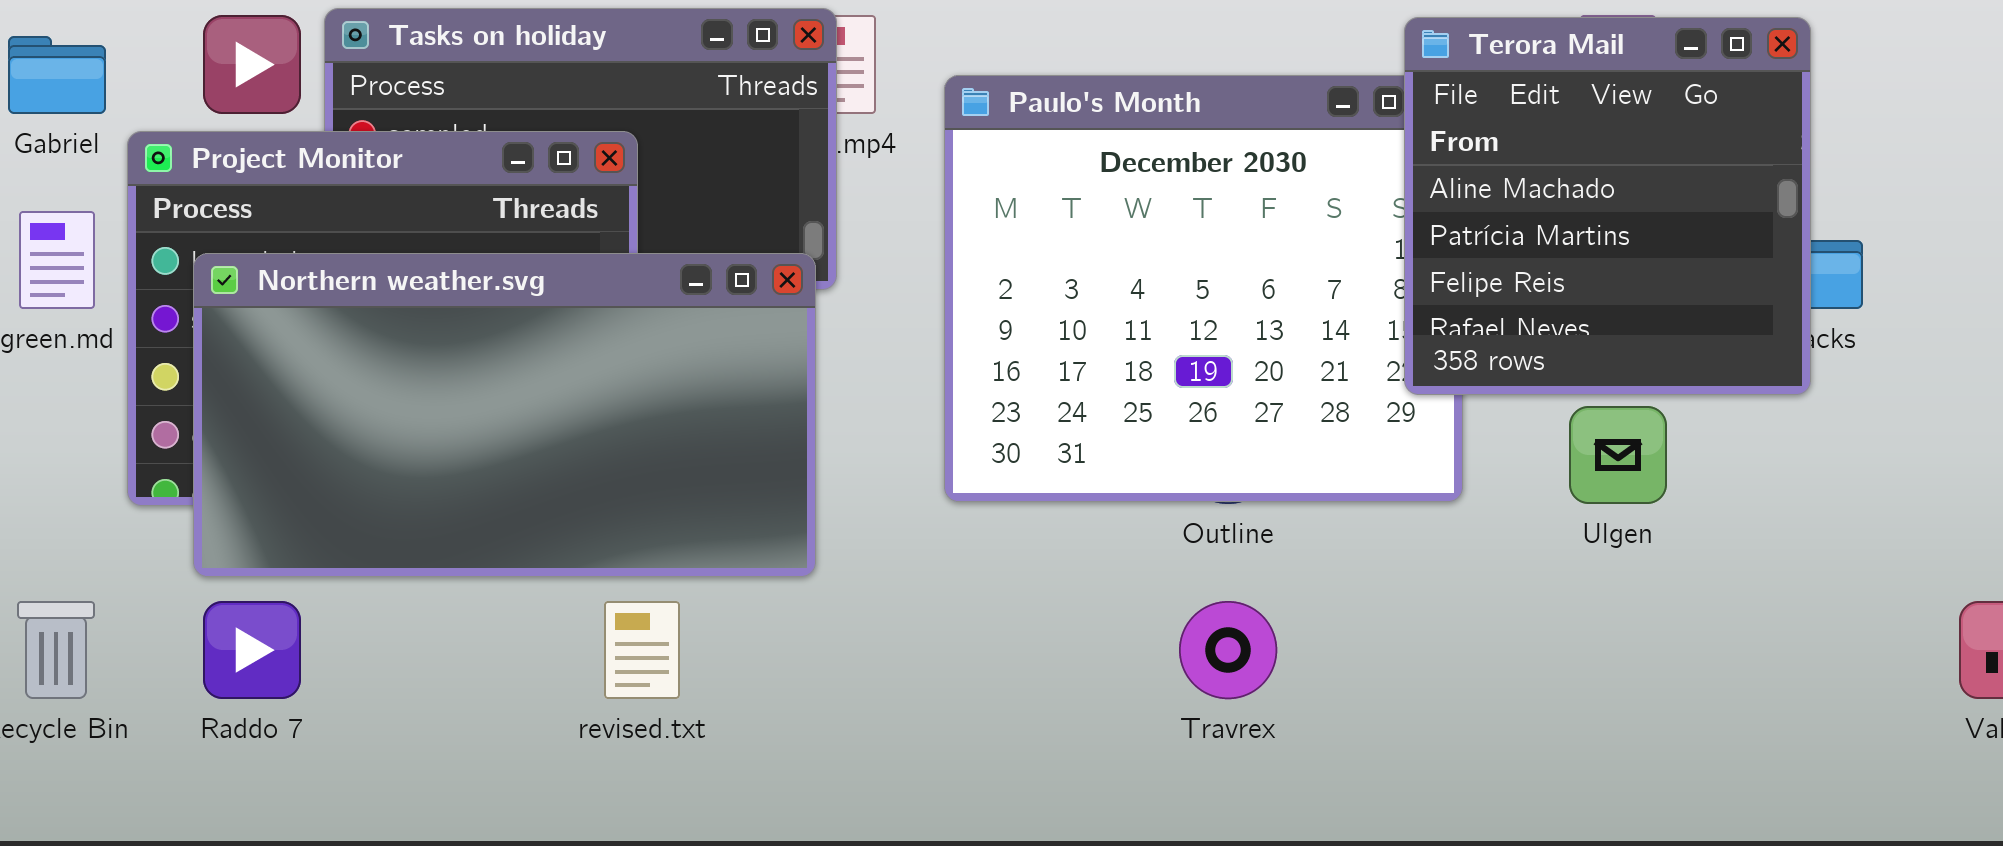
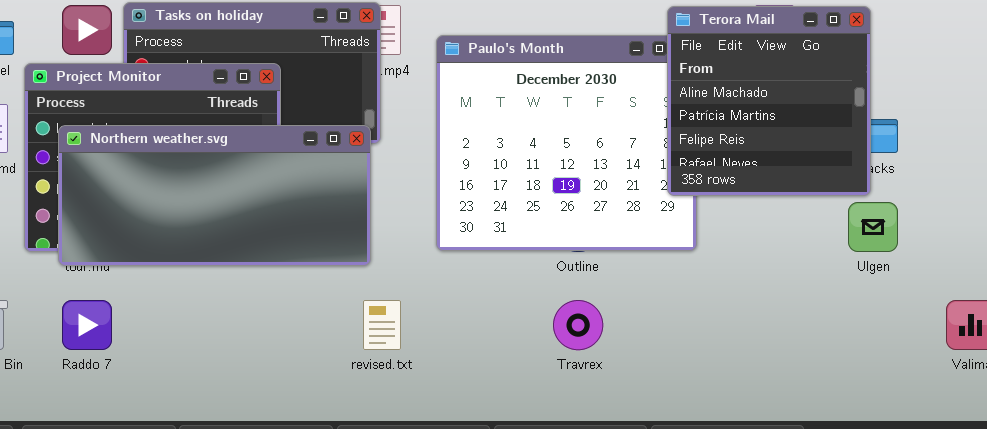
Northern weather.svg: [193,253,816,577] -> [58,125,371,266], resized
Ulgen: [1569,406,1667,504] -> [848,202,898,252], moved
revised.txt: [604,601,680,699] -> [363,300,401,350], moved

